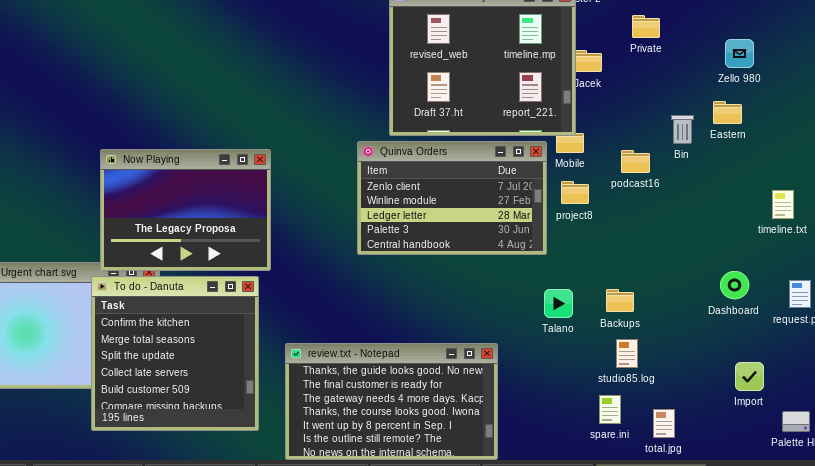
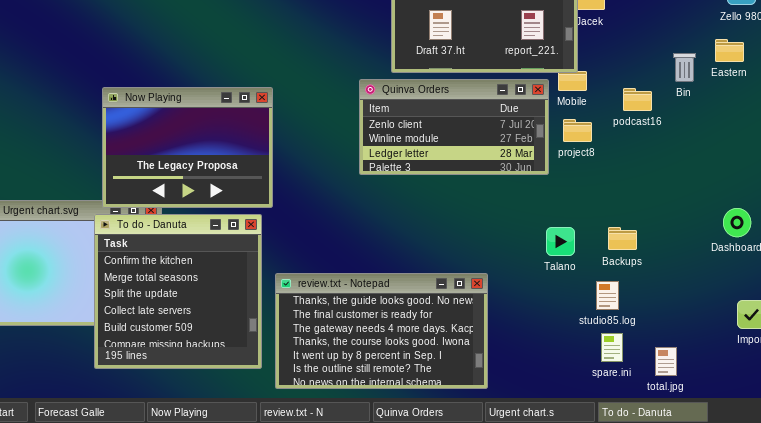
Quinva Orders: [357,141,547,255] -> [359,79,549,175], resized
studio85.log: [616,339,638,368] -> [596,281,619,310], moved
review.txt - Notepad: [285,343,498,460] -> [275,273,488,389], moved

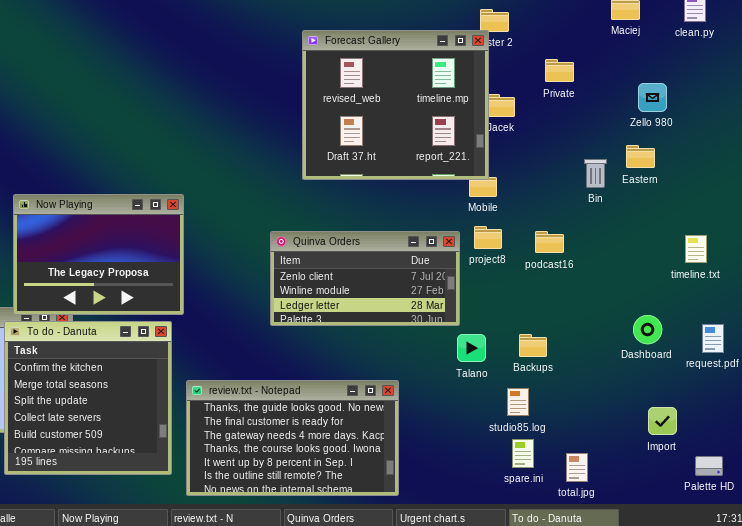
Quinva Orders: [359,79,549,175] -> [270,231,460,326], moved
podcast16: [623,88,652,111] -> [535,231,564,253], moved

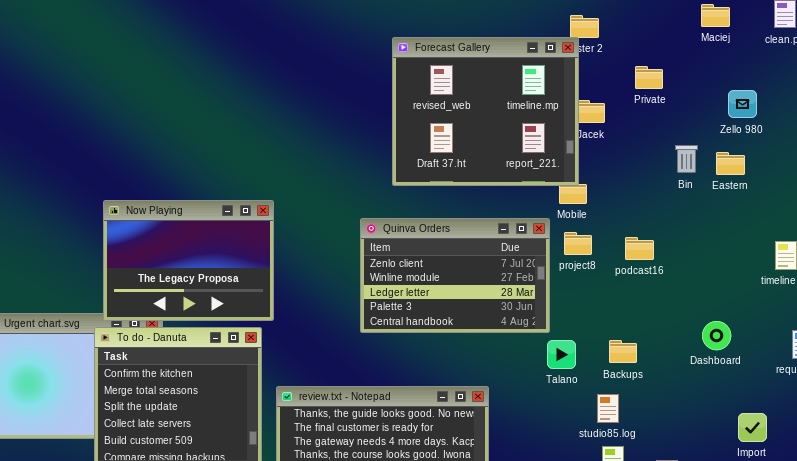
Bin: [584,159,607,188] -> [675,145,698,173], moved
Quinva Orders: [270,231,460,326] -> [360,218,550,333], resized
Dashboard: [633,315,662,344] -> [702,321,731,350], moved

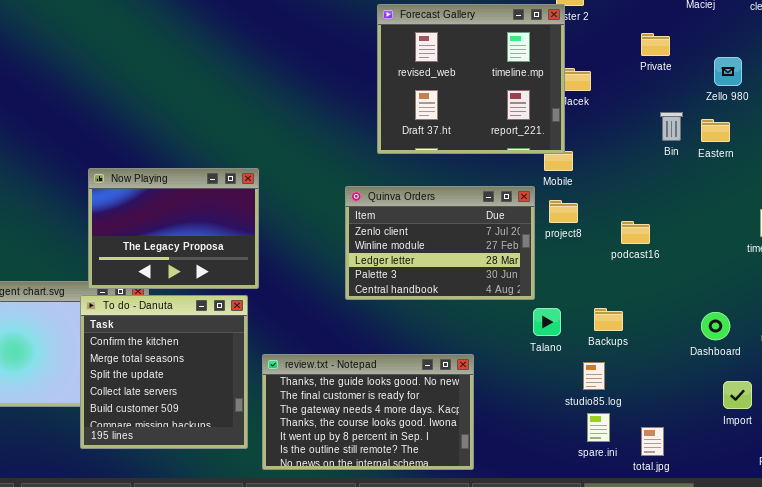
Private: [635,66,663,89] -> [641,33,670,56], moved
podcast16: [625,237,654,260] -> [621,221,650,244], moved
Dashboard: [702,321,731,350] -> [701,312,730,340], moved

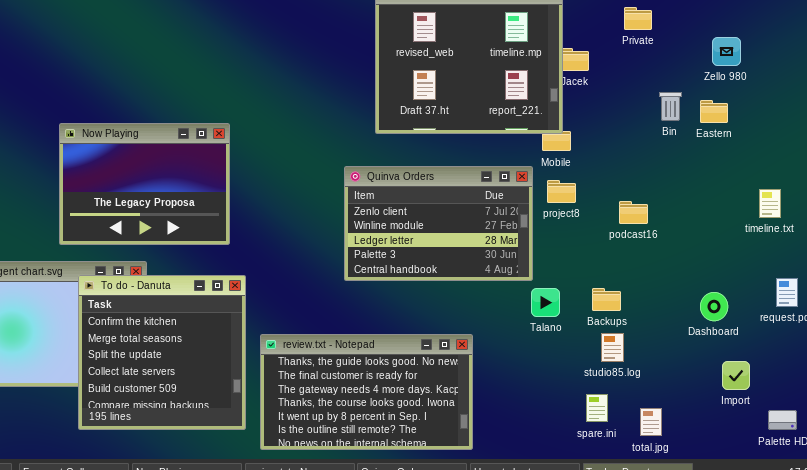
Private: [641,33,670,56] -> [624,7,652,30], moved
Now Playing: [88,168,259,289] -> [59,123,230,245], moved
studio85.log: [583,362,605,390] -> [601,333,624,362], moved

